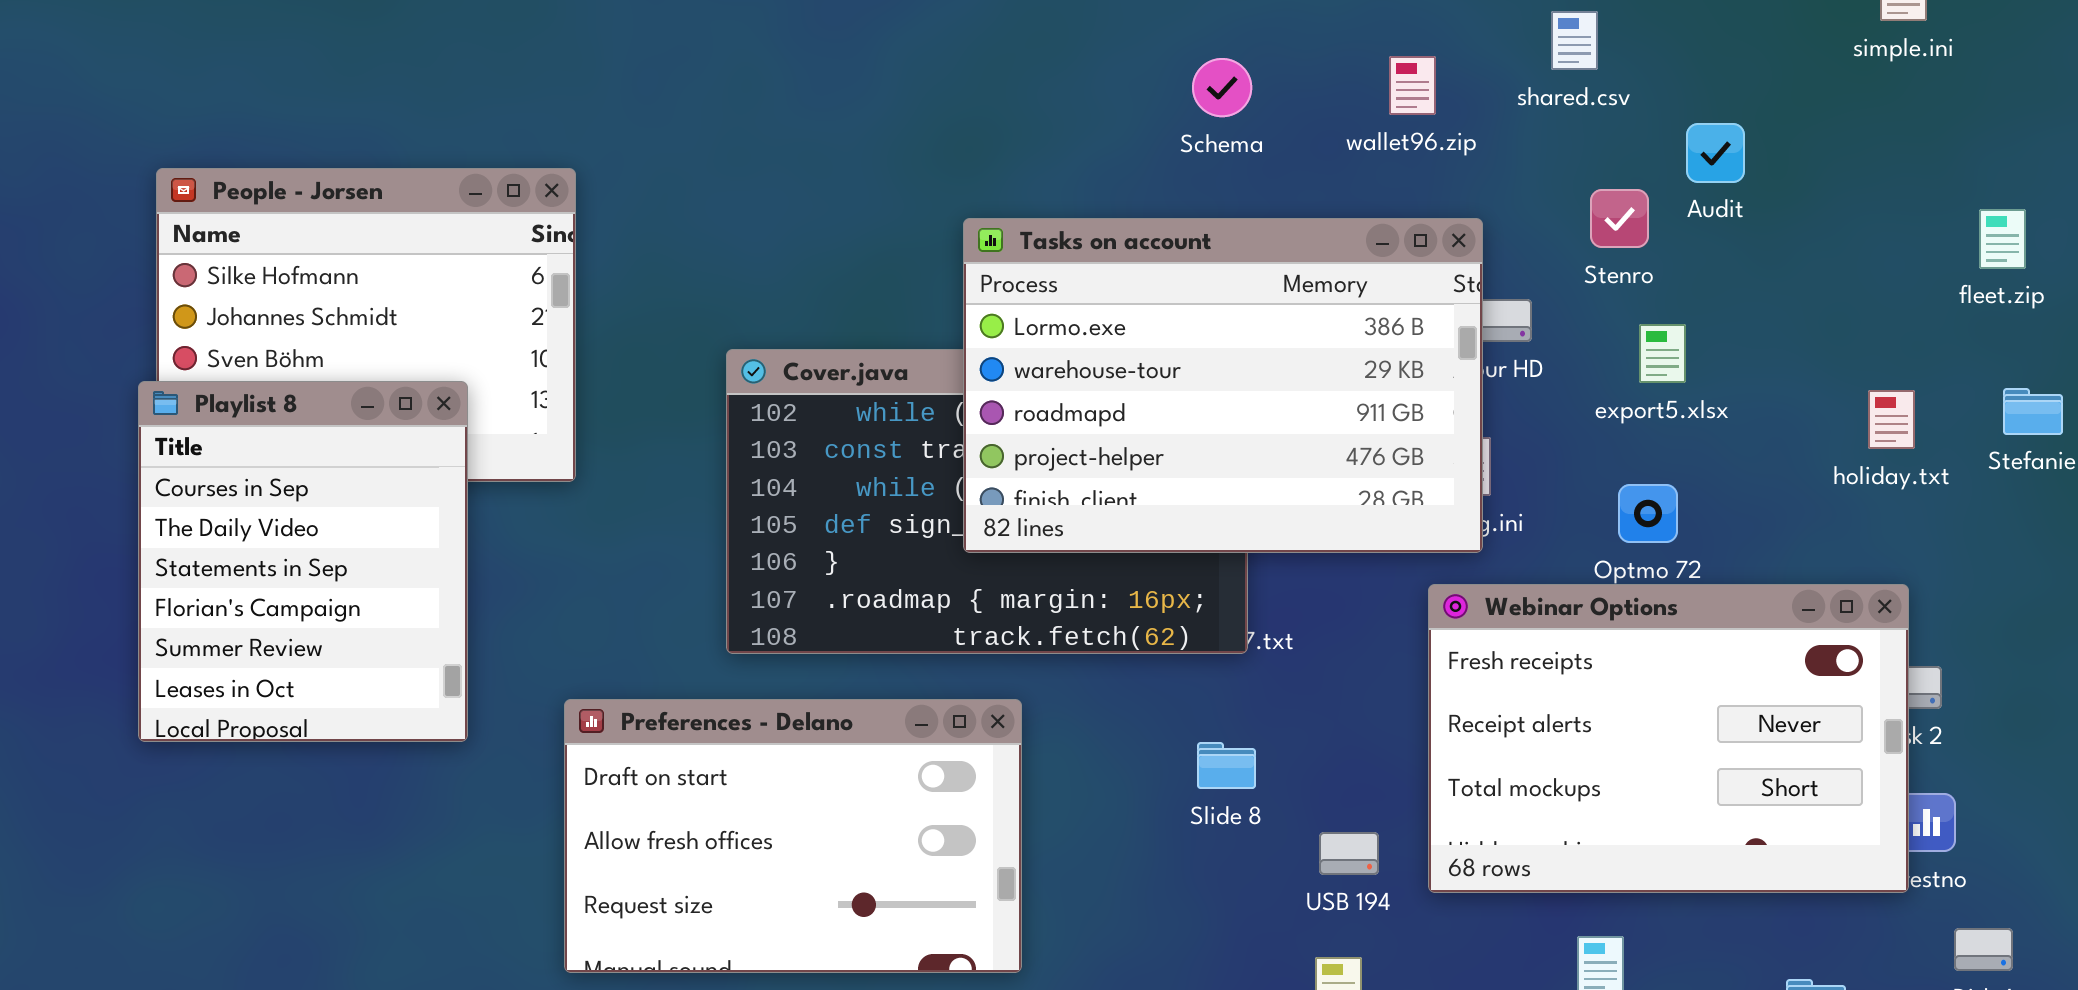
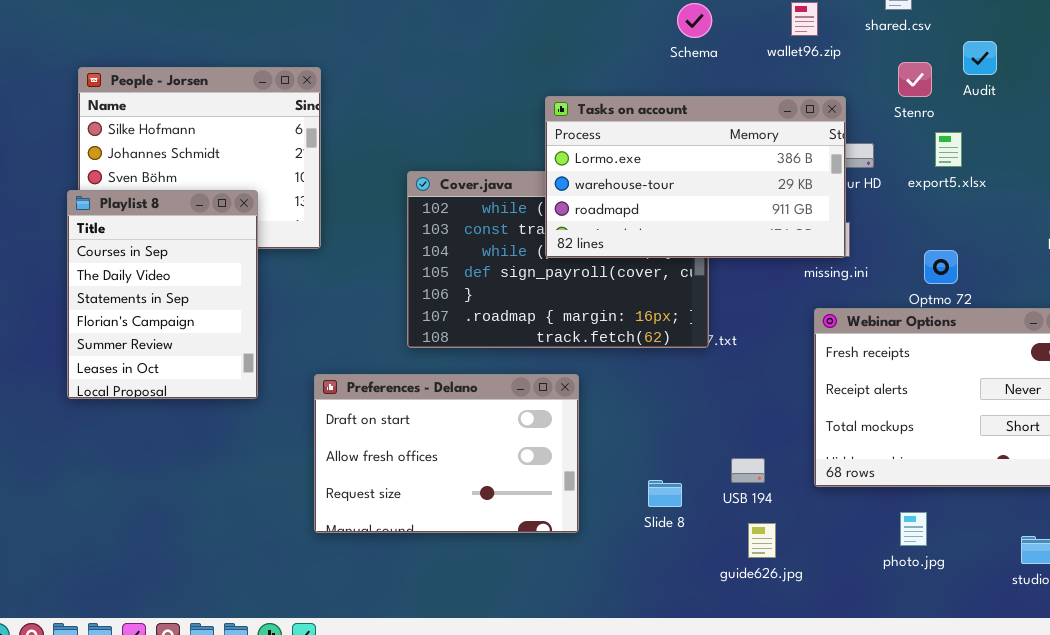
Stenro: [1590,189,1649,248] -> [898,62,932,97], moved
Tasks on account: [963,218,1483,553] -> [545,96,846,258], resized
export5.xlsx: [1639,324,1686,383] -> [935,132,962,167], moved
Slide 8: [1197,742,1256,789] -> [648,480,682,507], moved
USB 194: [1319,832,1379,875] -> [731,458,765,483], moved

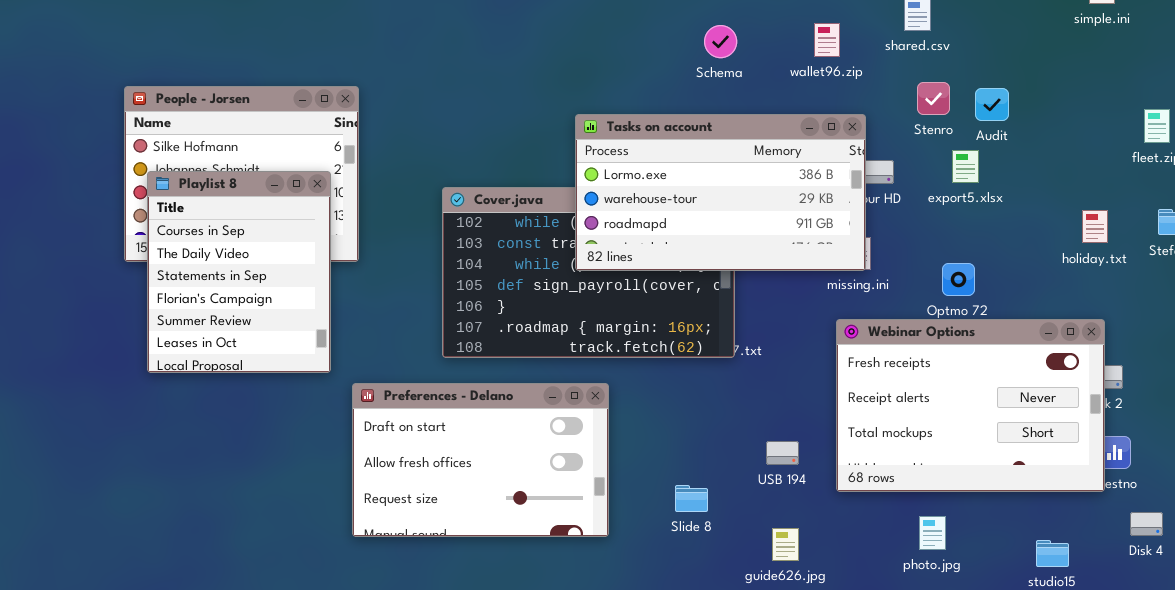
Audit: [963,41,997,75] -> [975,88,1009,121], moved
Playlist 8: [67,190,258,399] -> [147,171,331,373], moved
USB 194: [731,458,765,483] -> [766,441,799,465], moved

